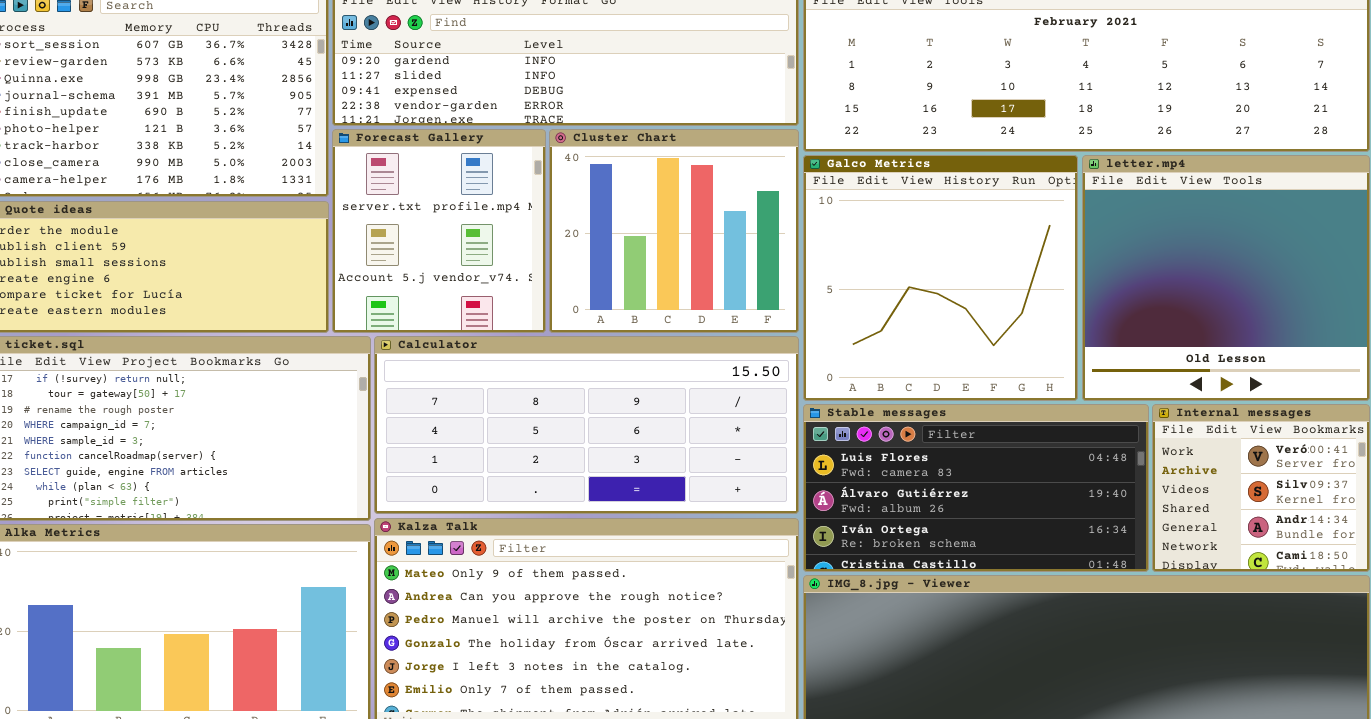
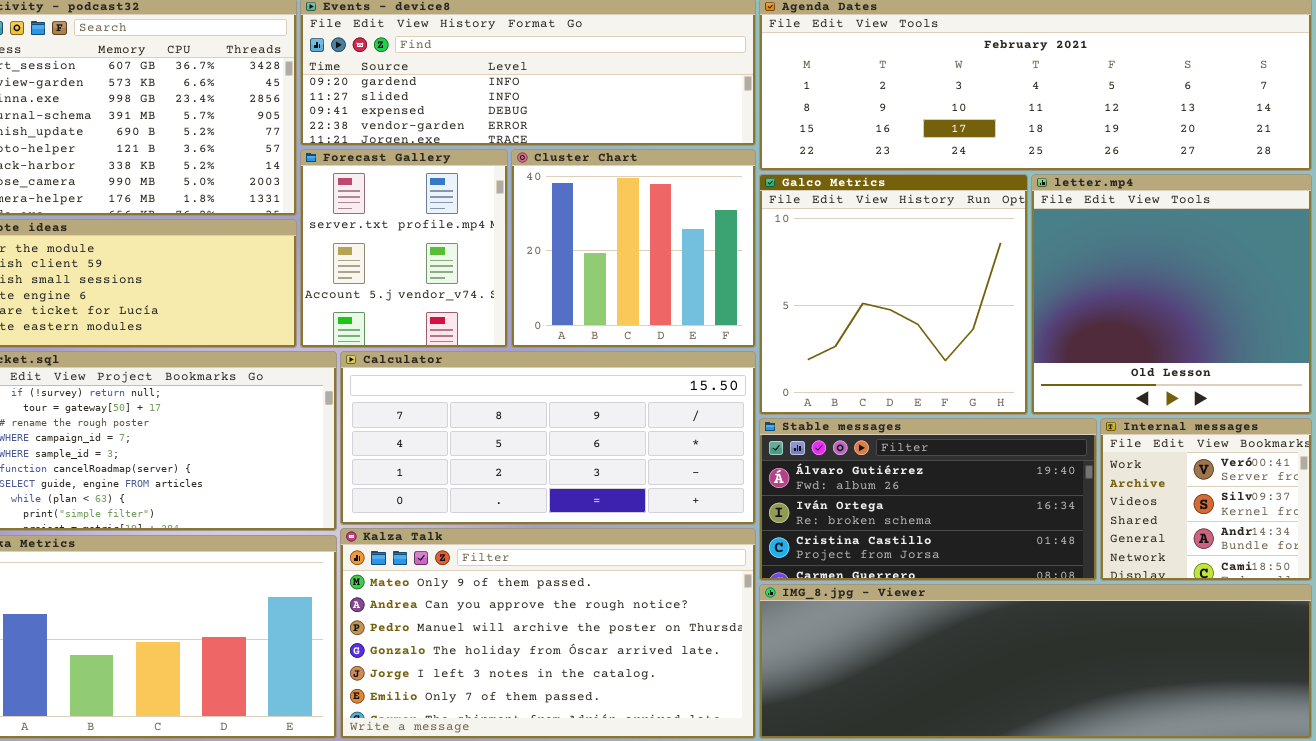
Stable messages: [803,404,1149,572] -> [759,418,1097,581], scrolled down 1 row

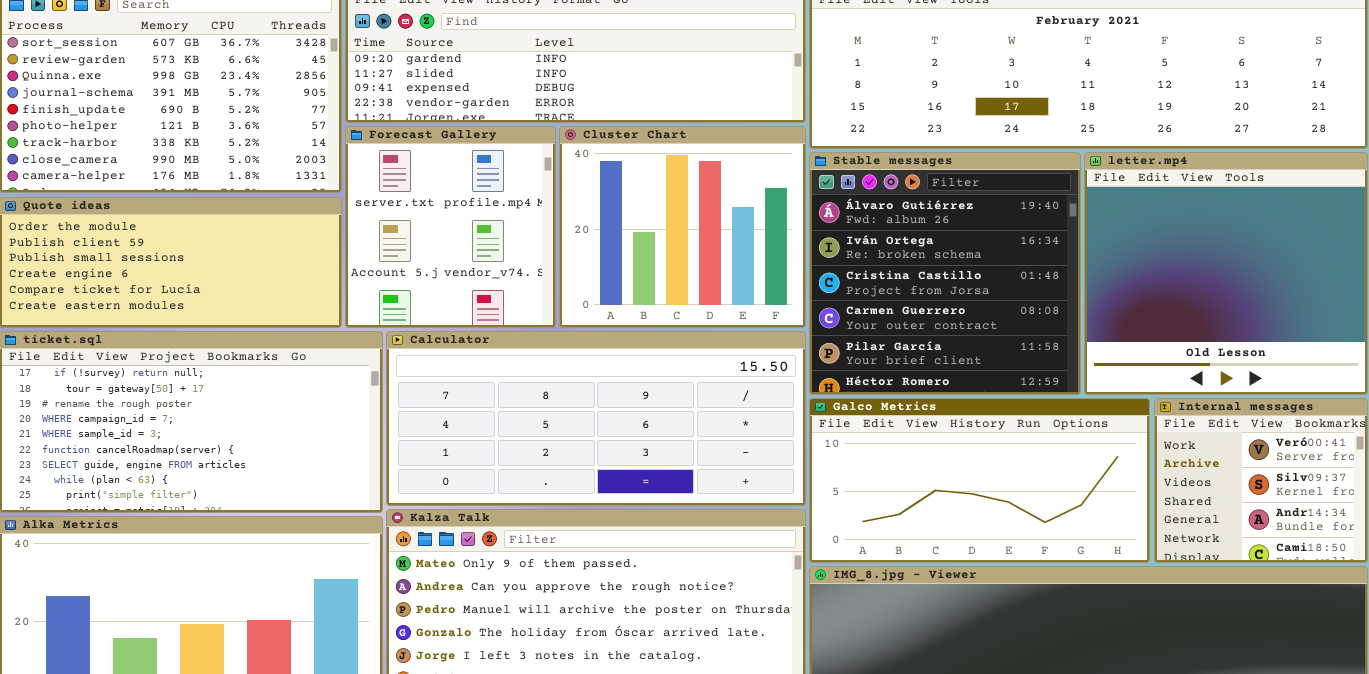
Galco Metrics: [759,174,1028,415] -> [809,398,1150,563], moved, resized
Stable messages: [759,418,1097,581] -> [809,152,1081,395], moved, resized

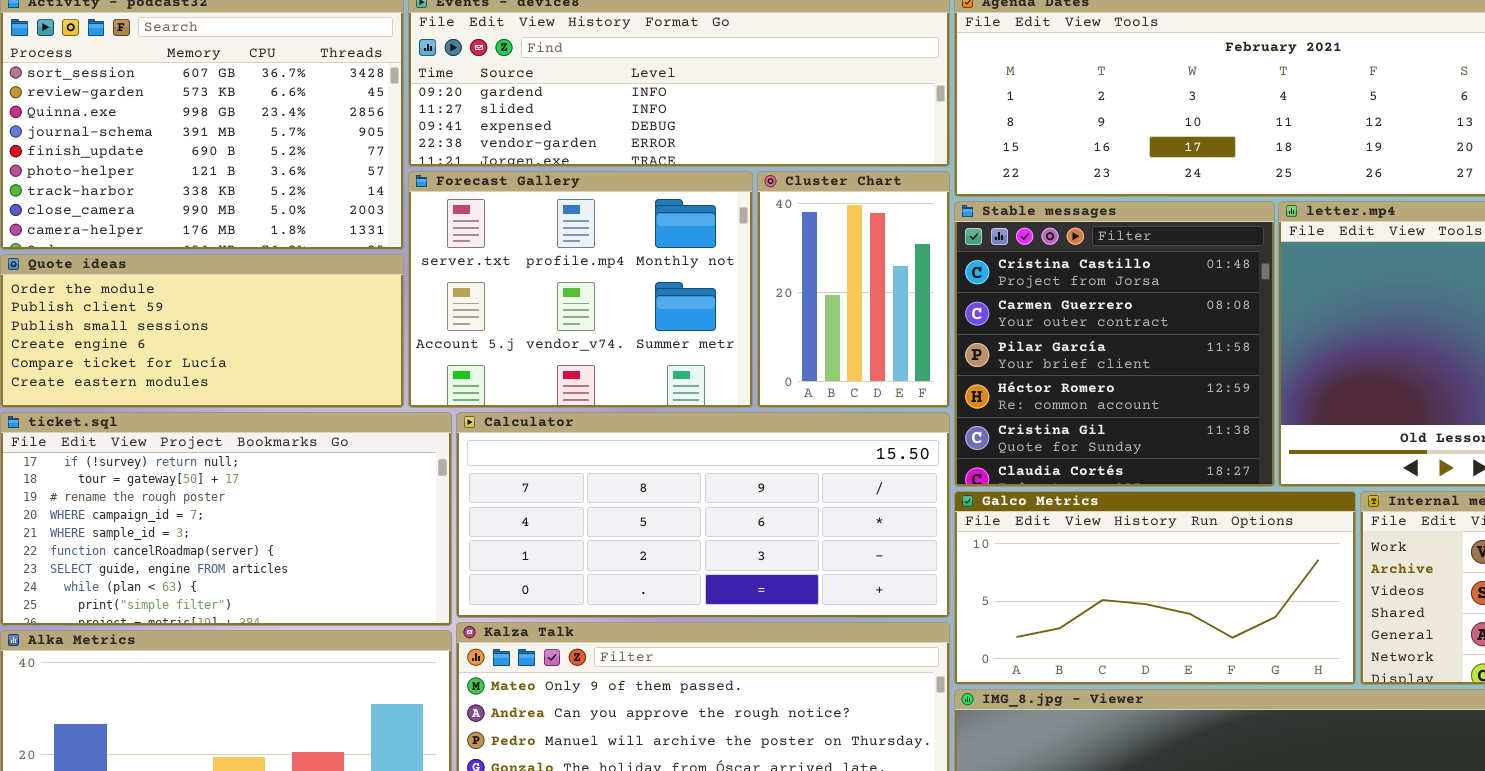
Forecast Gallery: [345,126,556,328] -> [408,171,753,408], resized
Cluster Chart: [559,126,806,328] -> [757,171,950,408], resized
Stable messages: [809,152,1081,395] -> [954,201,1275,487], scrolled down 2 rows

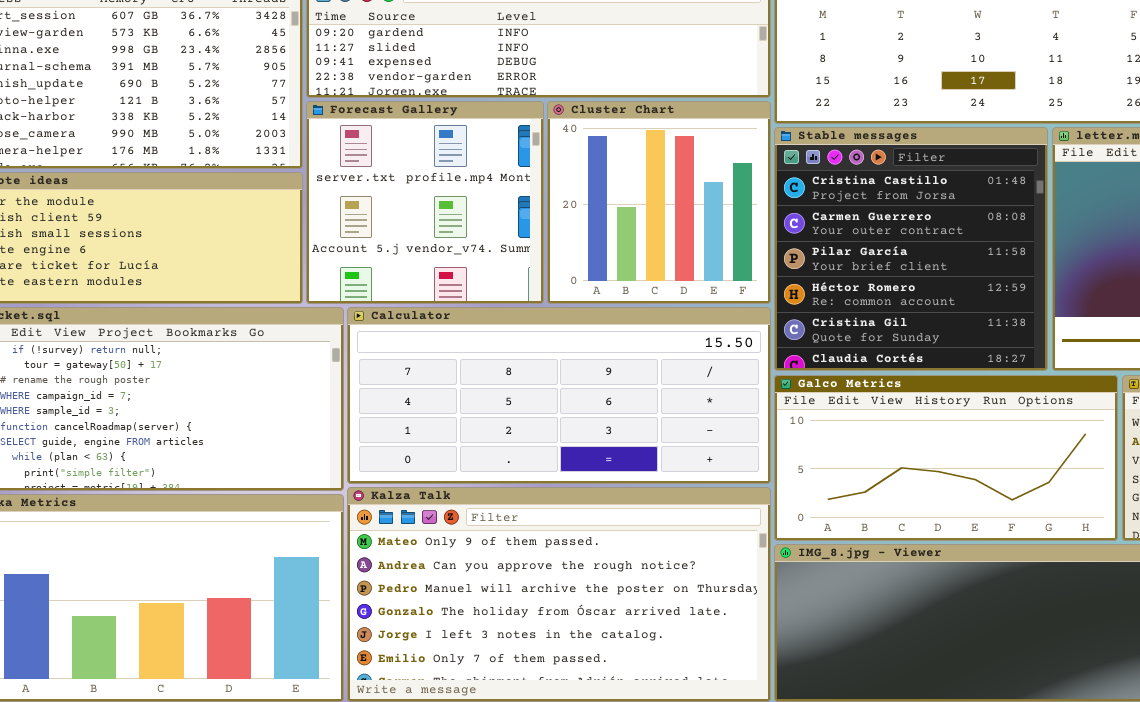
Forecast Gallery: [408,171,753,408] -> [306,101,544,304], resized
Cluster Chart: [757,171,950,408] -> [547,101,771,304], resized

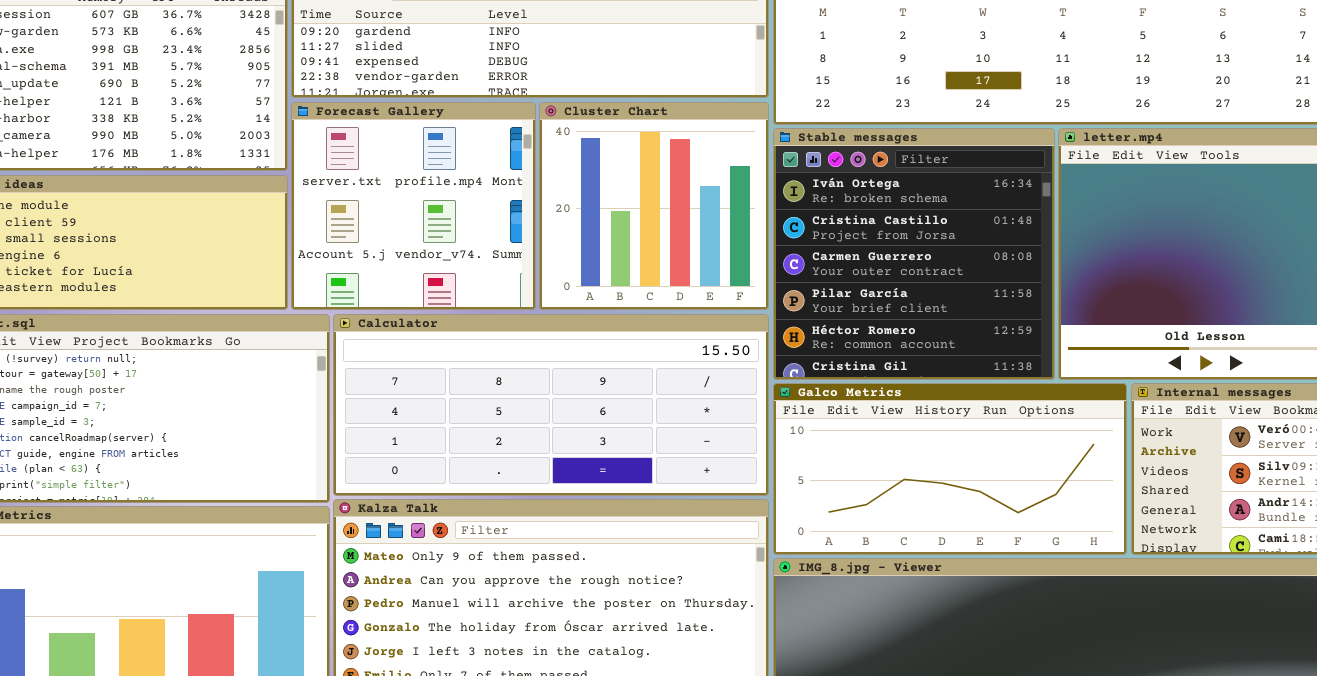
Stable messages: [774,127,1048,371] -> [773,128,1055,380], scrolled up 1 row

